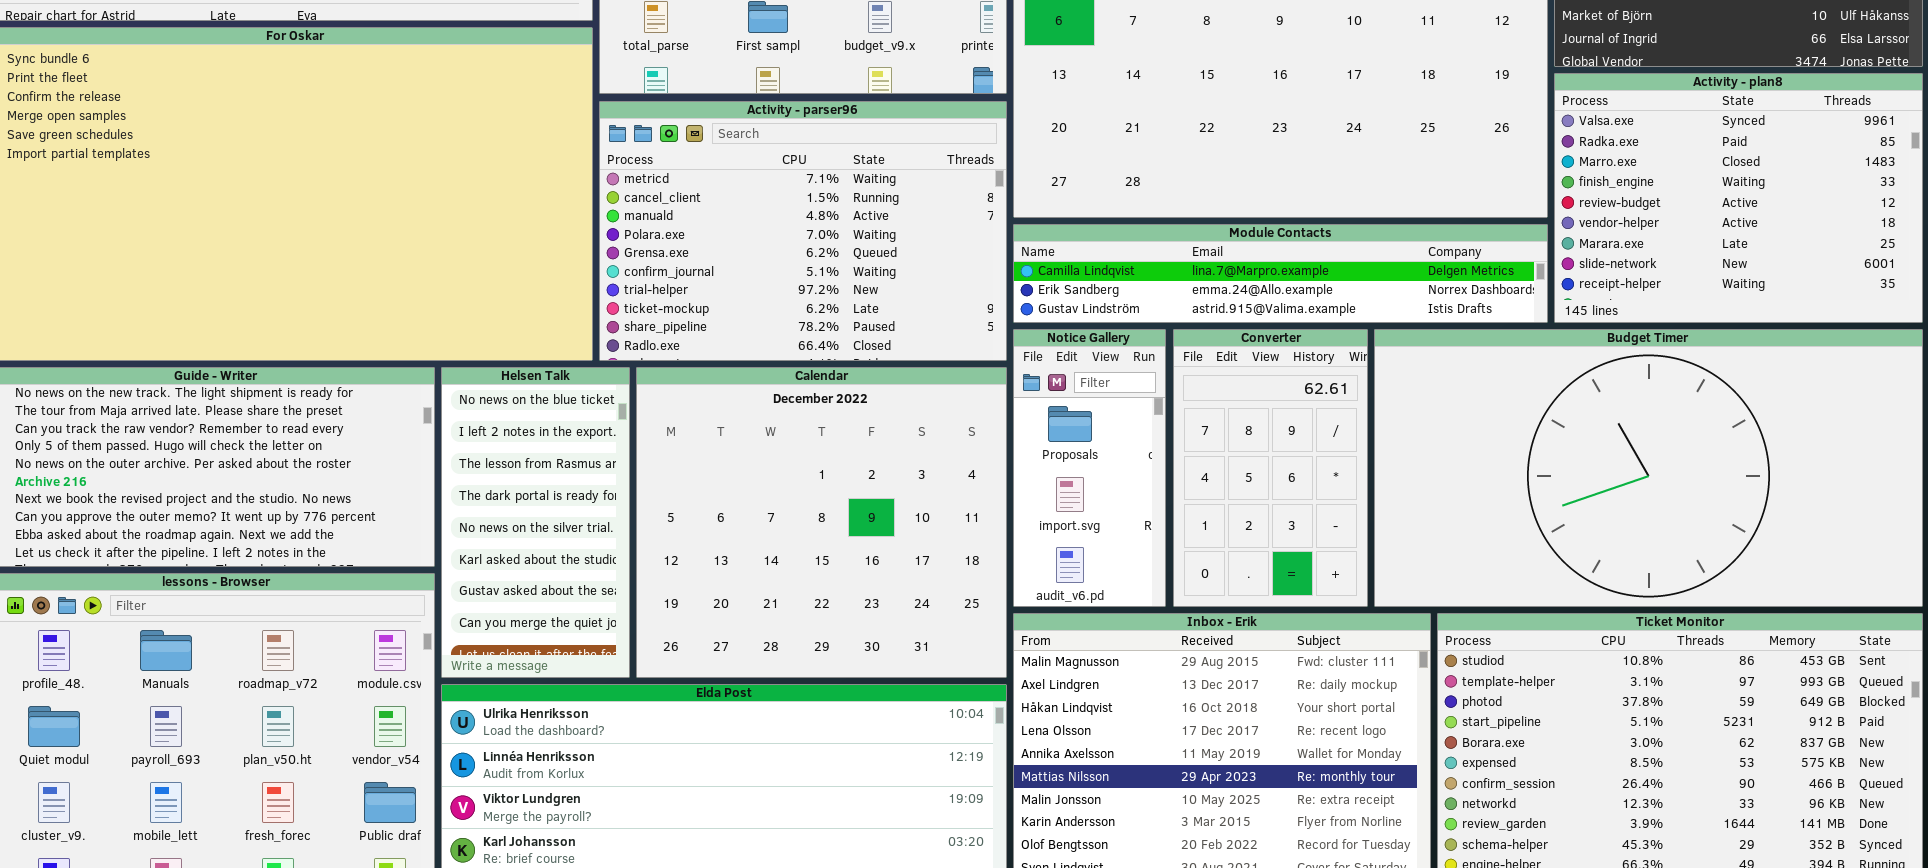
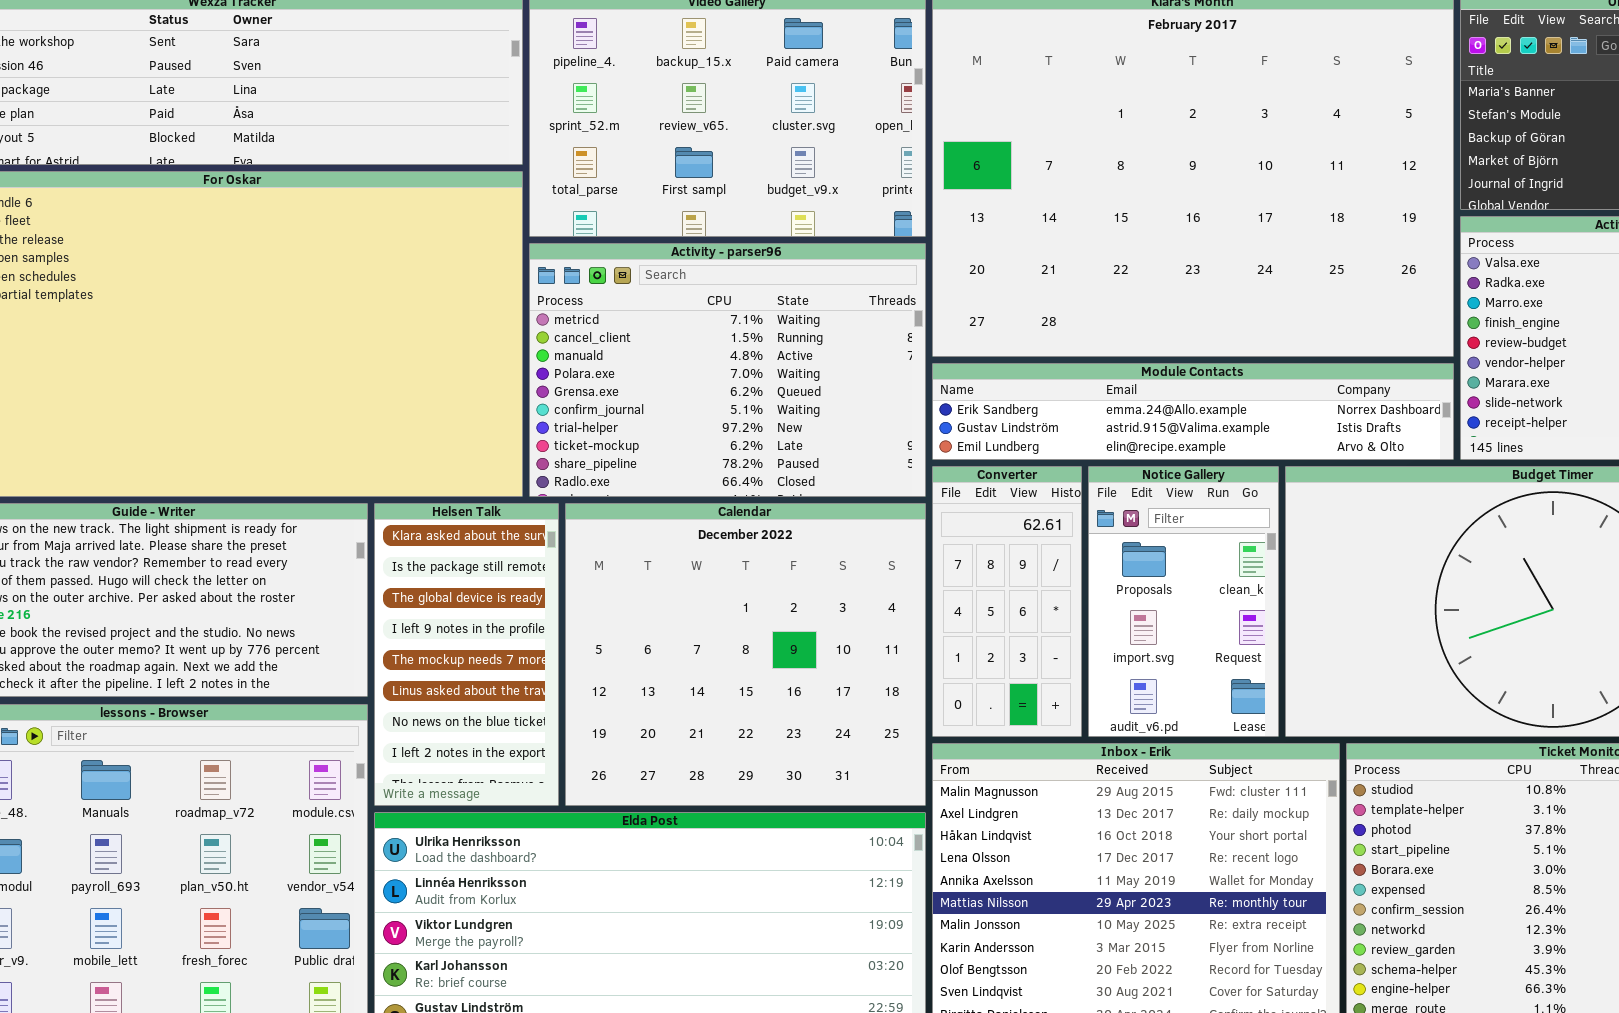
Module Contacts: [1013,224,1548,323] -> [932,363,1454,460], scrolled down 1 row
Notice Gallery: [1013,329,1166,607] -> [1088,466,1279,737], moved, resized
Converter: [1173,329,1368,607] -> [932,466,1082,737], moved, resized
Helsen Talk: [441,367,630,678] -> [374,503,559,806], scrolled up 6 rows

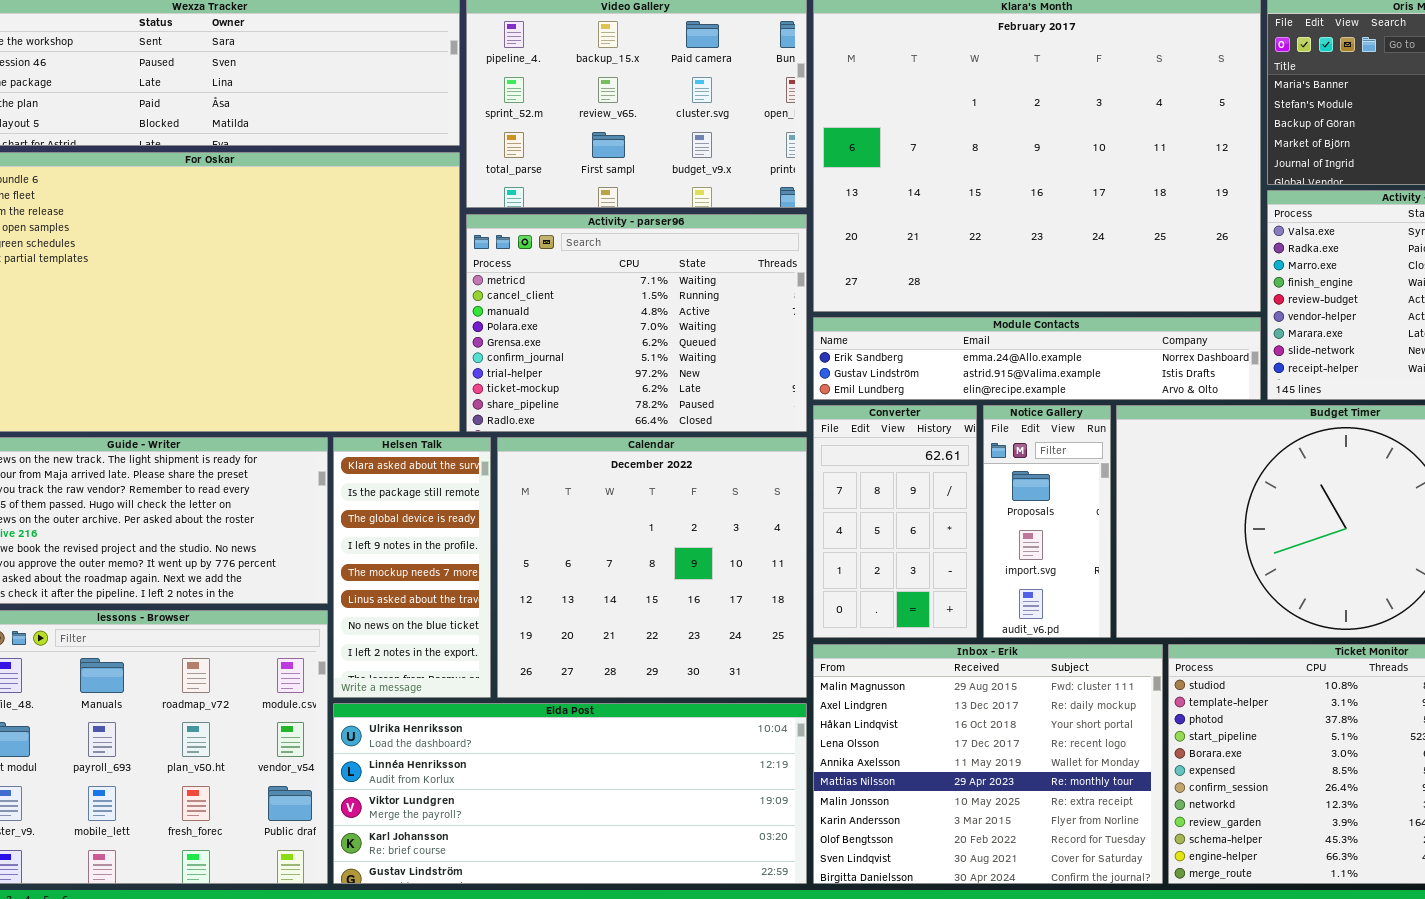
Converter: [932,466,1082,737] -> [813,405,977,638], resized
Notice Gallery: [1088,466,1279,737] -> [983,405,1111,638], resized

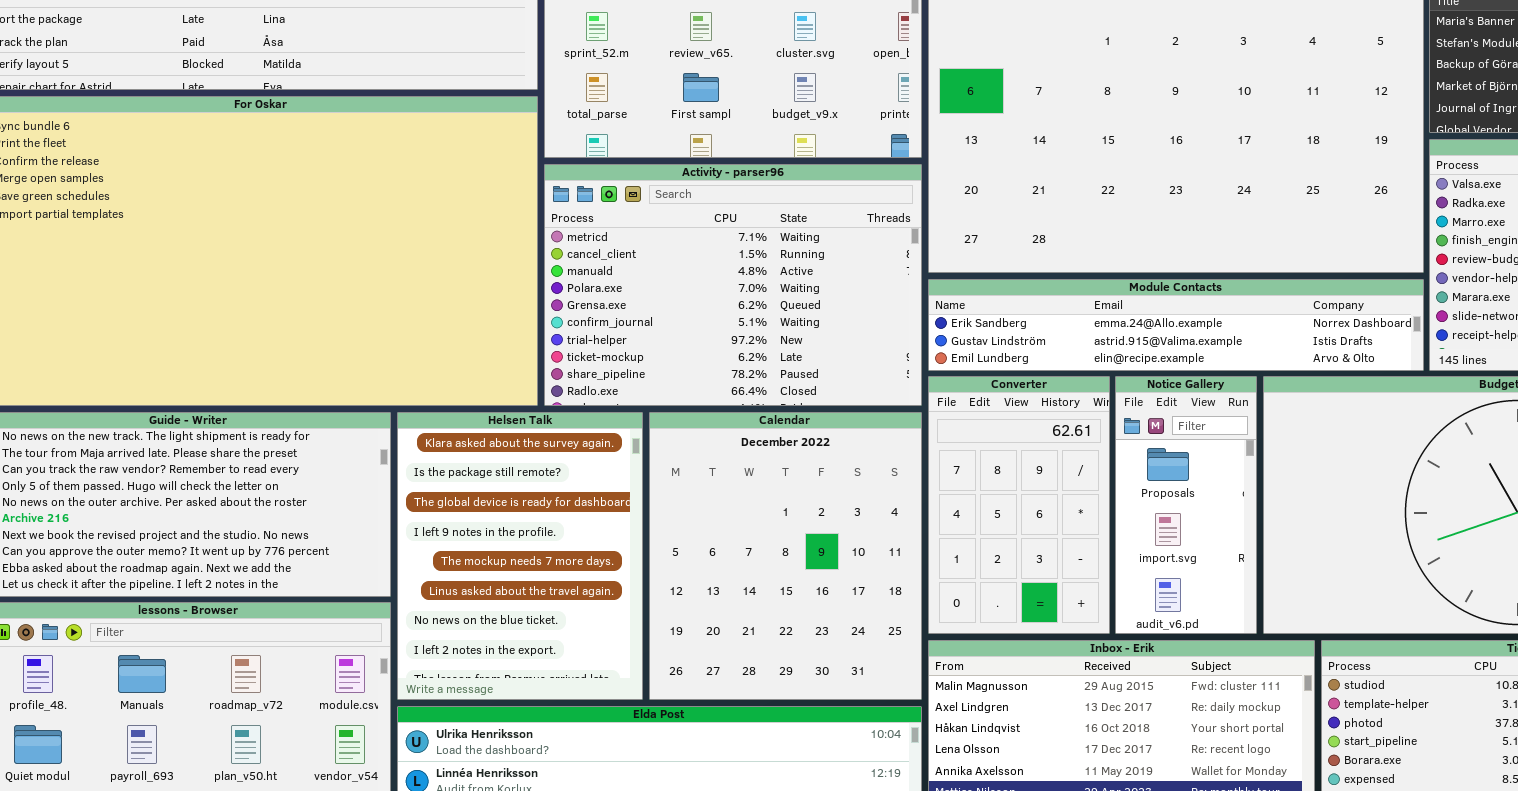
Helsen Talk: [333,437,491,698] -> [397,412,643,700], resized
Calendar: [497,437,807,698] -> [649,412,922,700], resized

